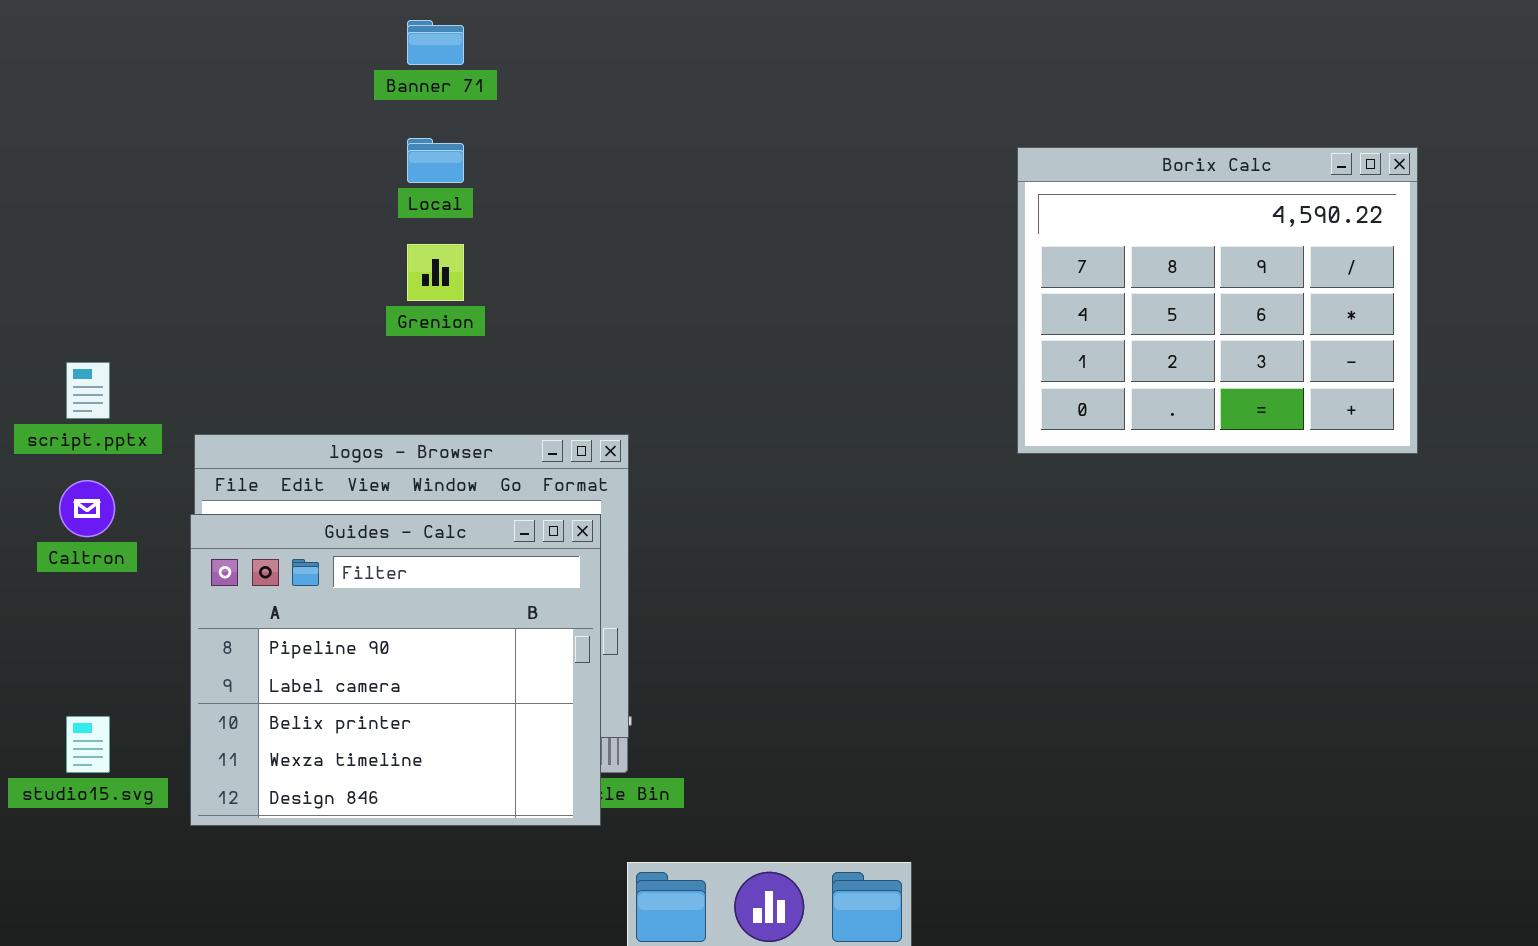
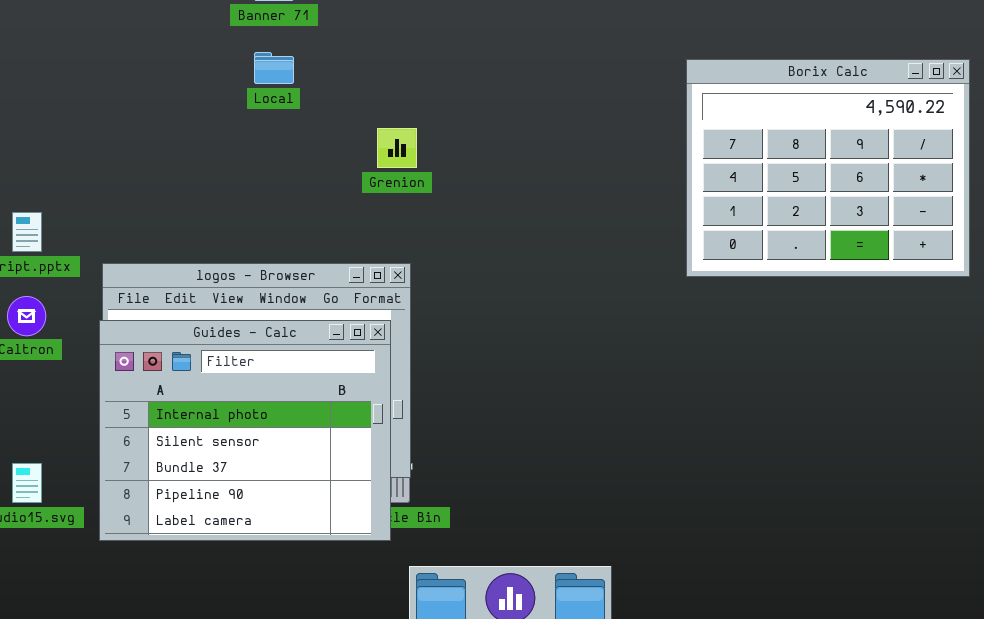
Grenion: [407,244,464,301] -> [377,128,417,168], moved
Guides - Calc: [190,514,601,826] -> [99,320,391,541], scrolled up 3 rows

